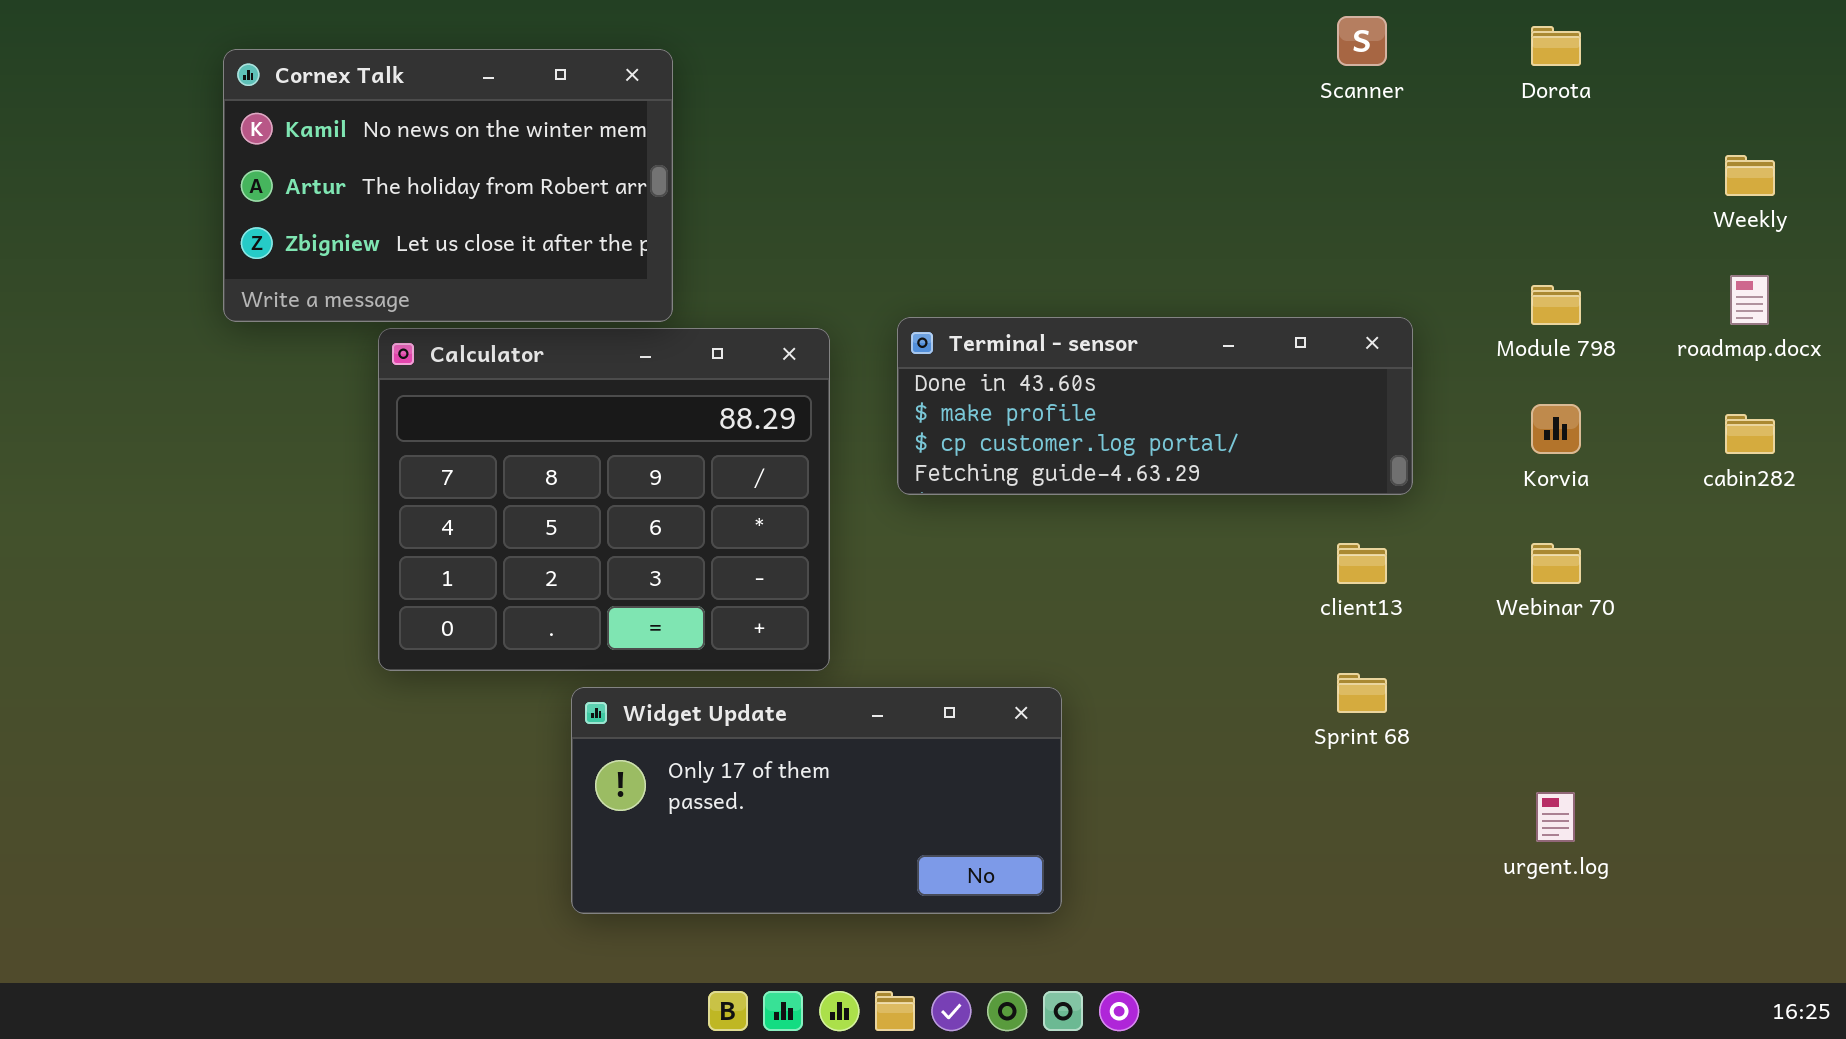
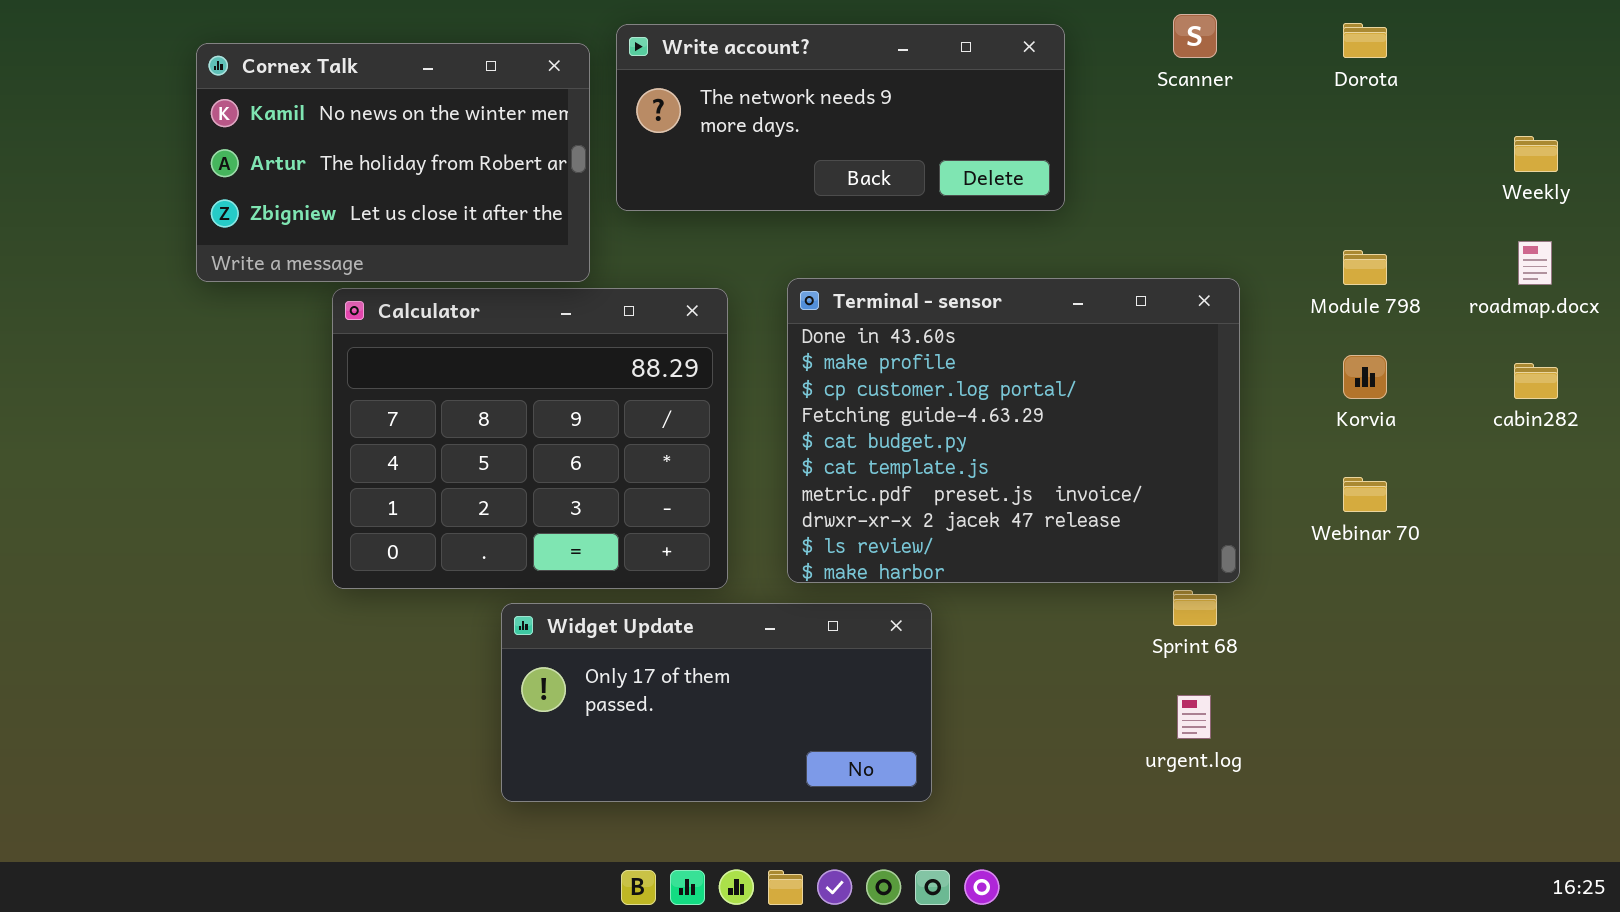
Write account?: none -> [616,24,1065,211], opened
Terminal - sensor: [897,317,1413,495] -> [787,278,1240,583], resized
urgent.log: [1536,792,1575,842] -> [1177,695,1211,739], moved

